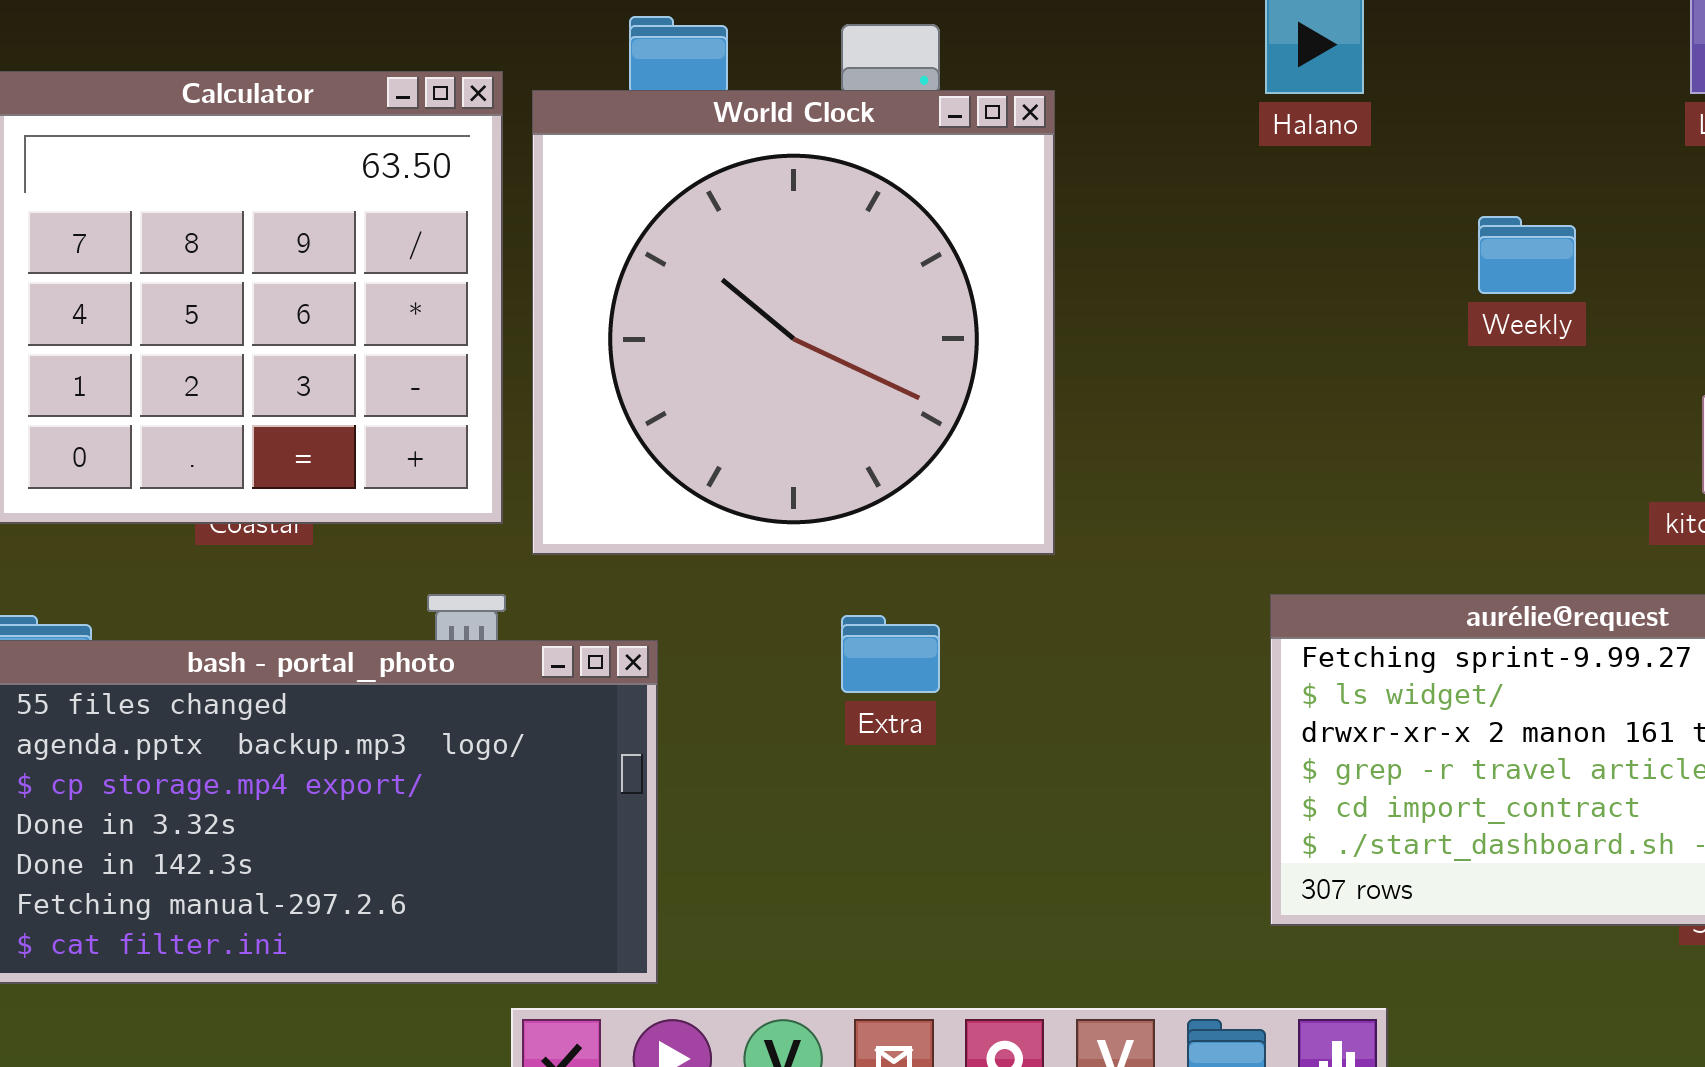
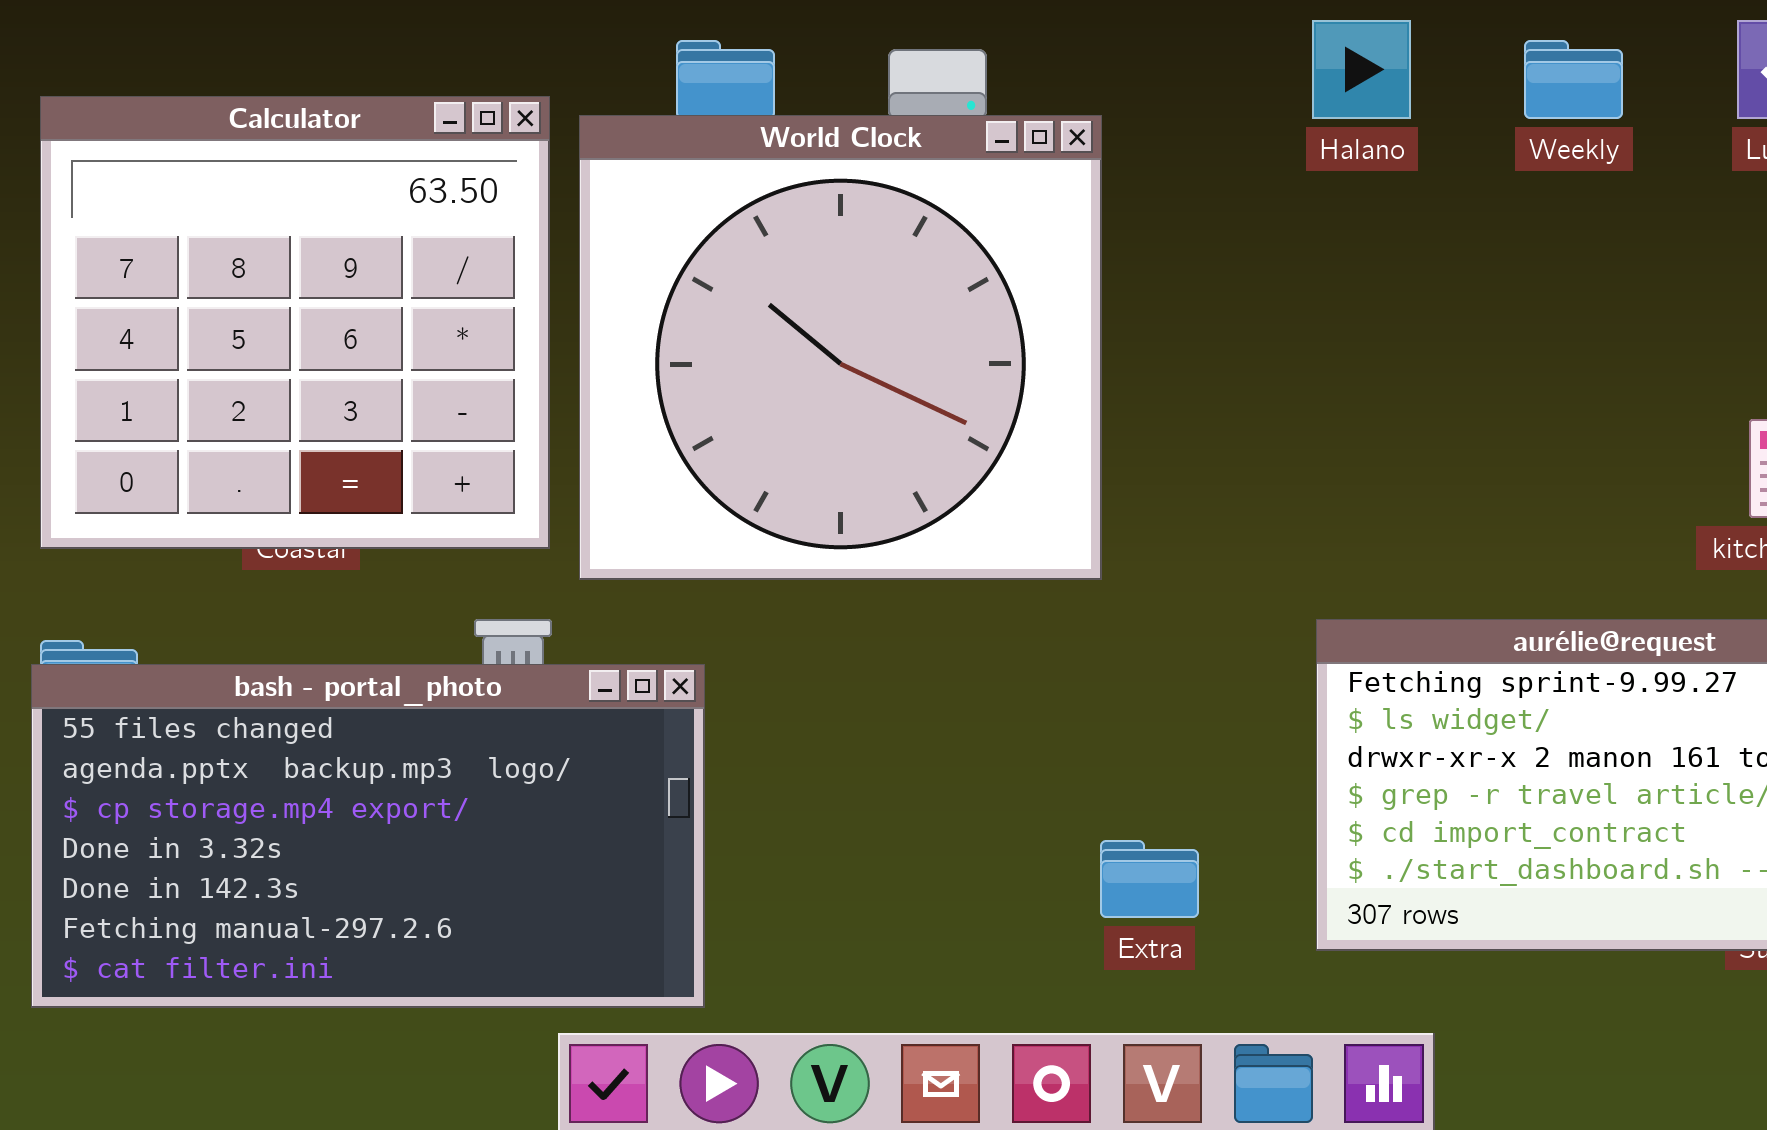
Weekly: [1478,216,1576,294] -> [1524,40,1623,119], moved
Extra: [841,615,940,693] -> [1100,840,1199,918], moved

